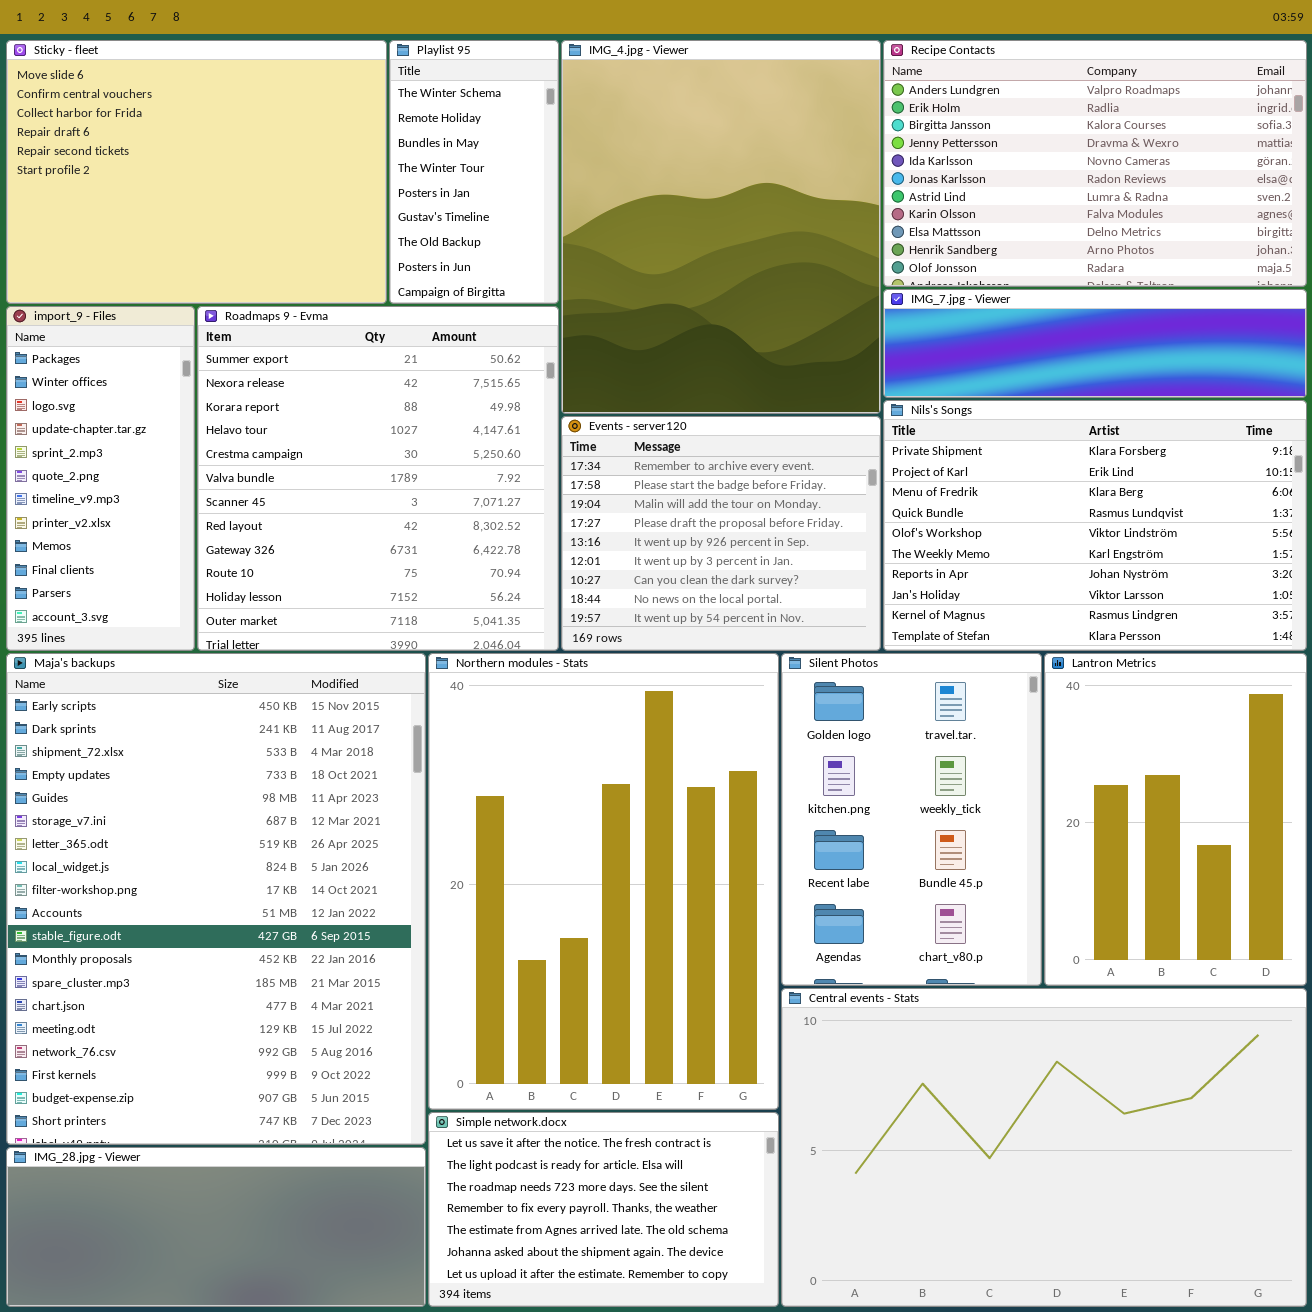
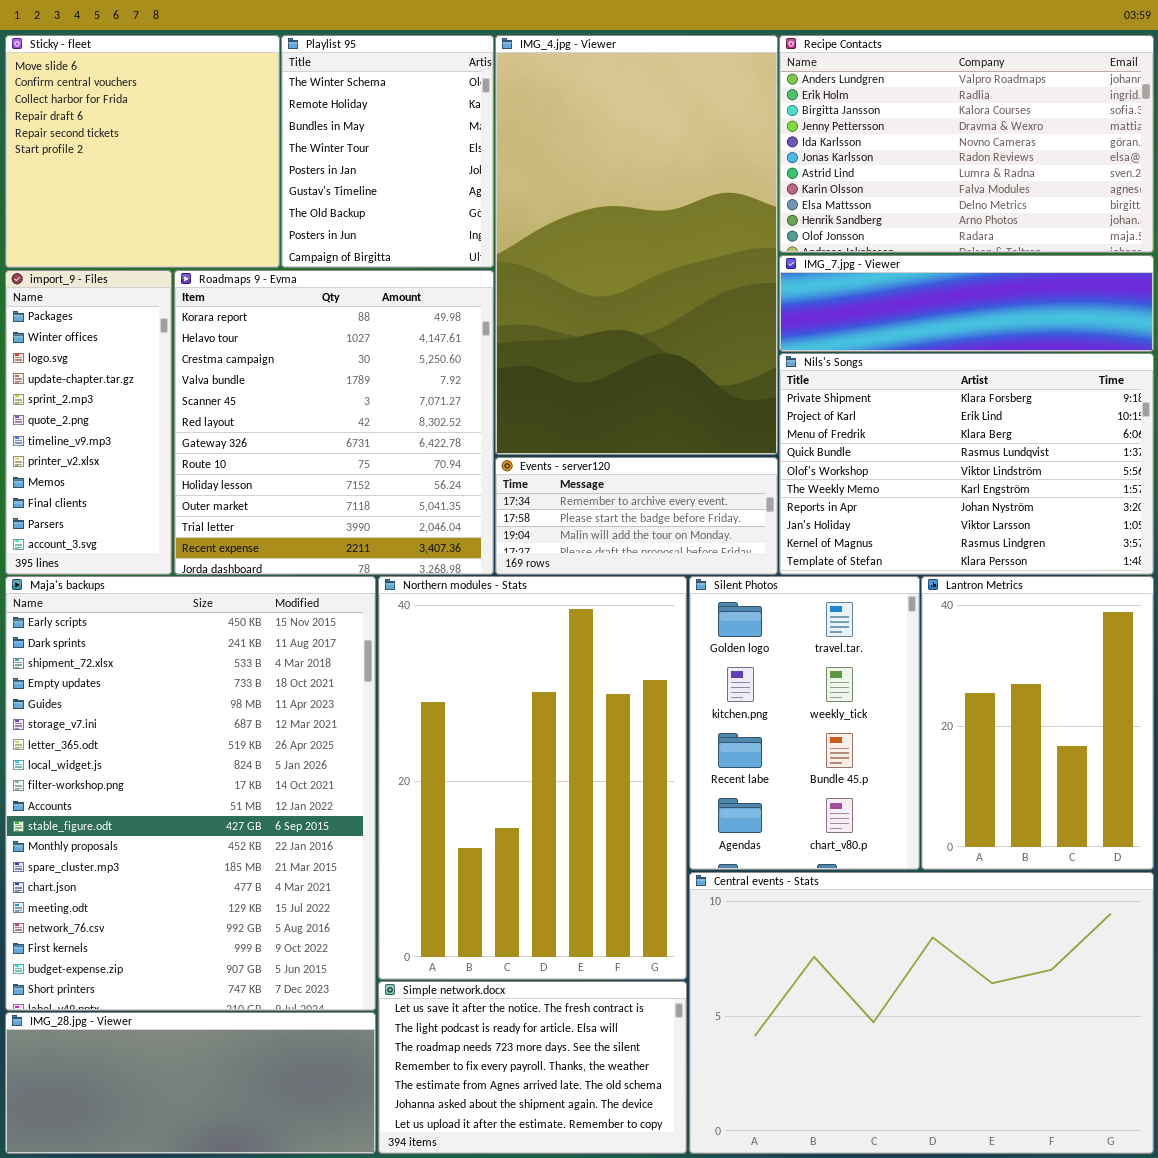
Sticky - fleet: [6,40,387,304] -> [5,35,280,268], resized
Playlist 95: [389,40,559,304] -> [281,35,494,268], resized
IMG_4.jpg - Viewer: [561,40,881,414] -> [495,35,778,455], resized
Roadmaps 9 - Evma: [197,306,559,651] -> [174,270,494,575], scrolled down 2 rows
Events - server120: [561,416,881,651] -> [495,457,778,575], resized

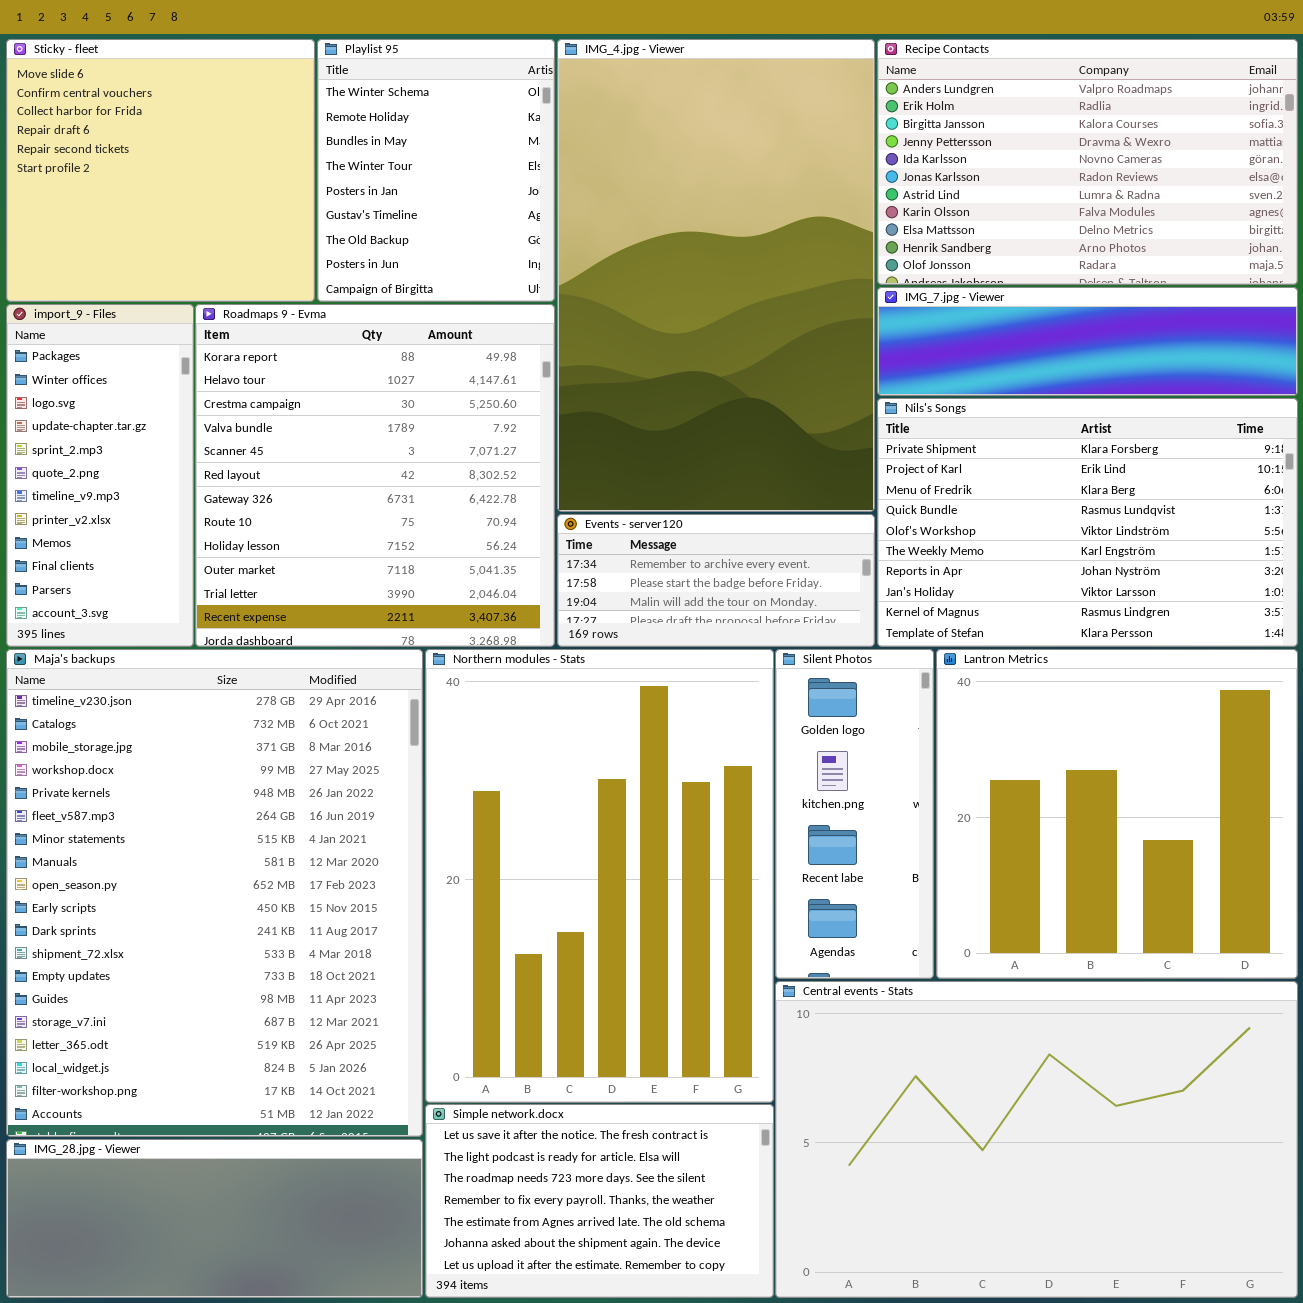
Maja's backups: [5,576,376,1011] -> [6,649,423,1137], scrolled up 9 rows
Silent Photos: [689,576,920,870] -> [775,649,934,979], resized
Lantron Metrics: [921,576,1154,870] -> [936,649,1298,979], resized

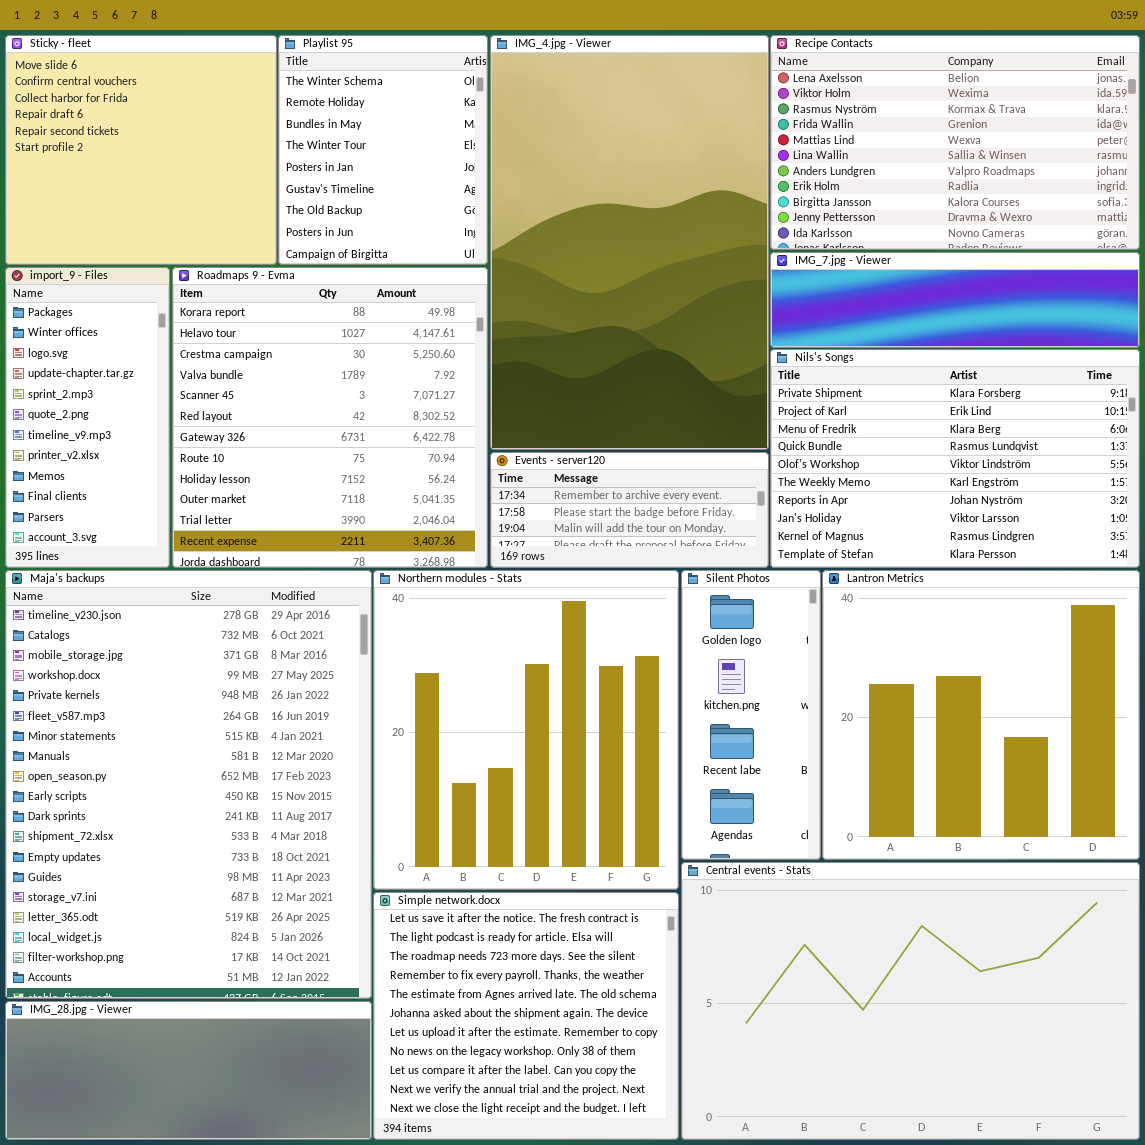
Recipe Contacts: [877,39,1298,285] -> [770,35,1140,250], scrolled up 6 rows
Northern modules - Stats: [425,649,774,1103] -> [373,570,679,890], resized
Simple network.docx: [425,1104,774,1298] -> [373,892,679,1140], resized

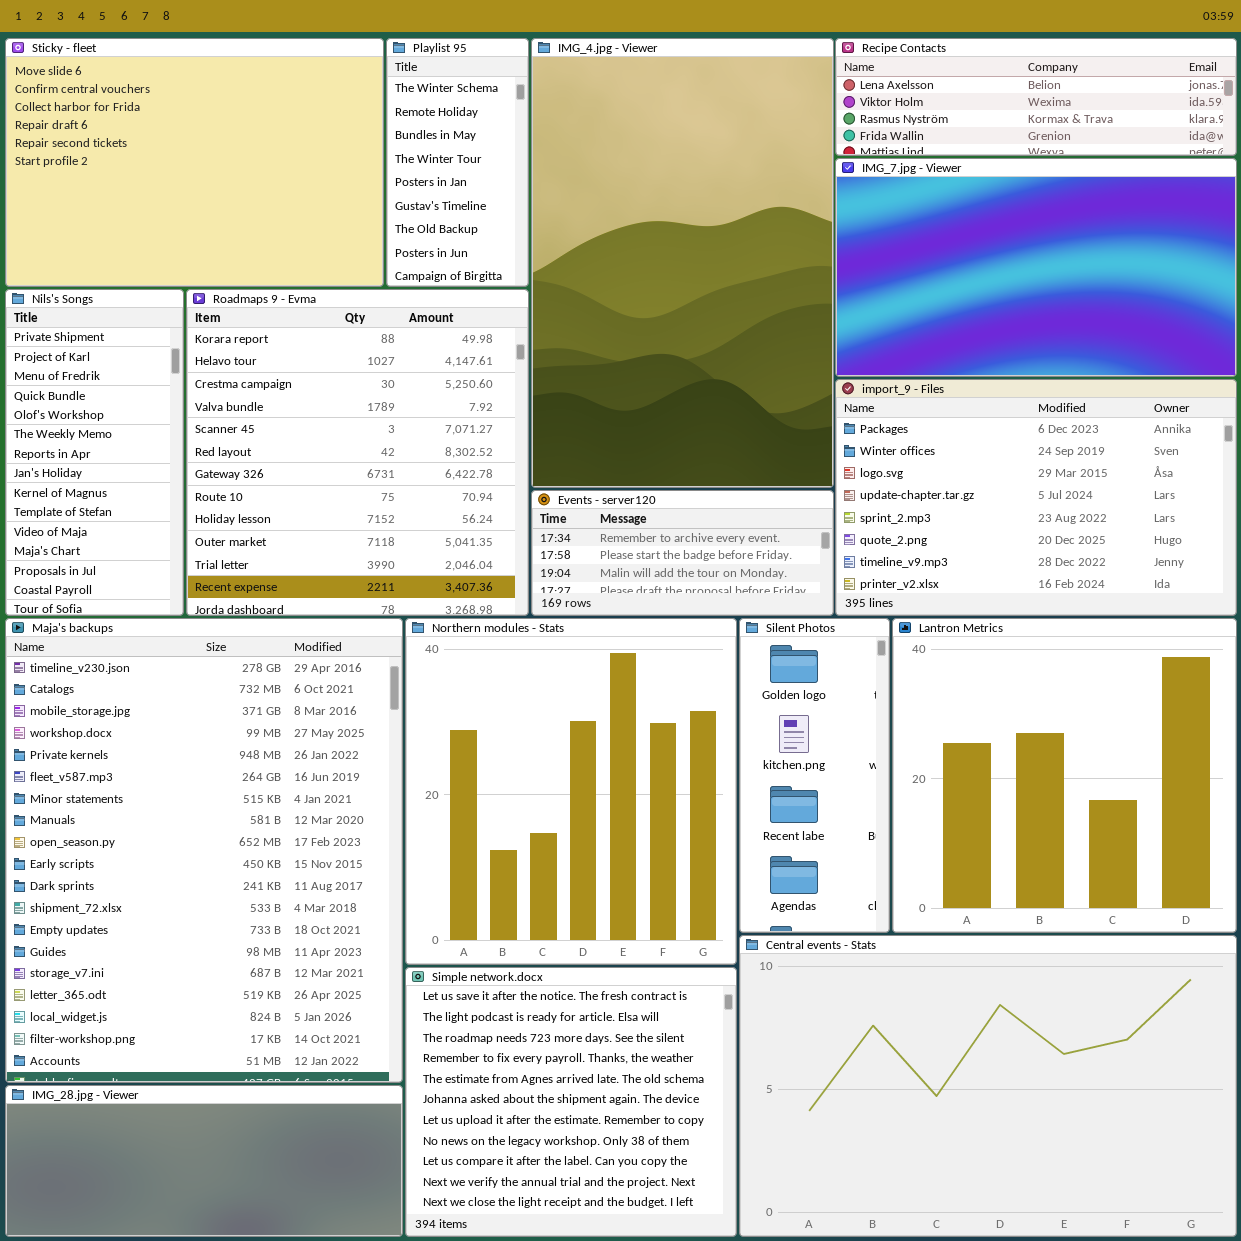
Sticky - fleet: [5,35,277,265] -> [5,38,384,287], resized
Playlist 95: [278,35,488,265] -> [386,38,529,287], resized
Recipe Contacts: [770,35,1140,250] -> [835,38,1237,156], resized
IMG_7.jpg - Viewer: [770,252,1140,348] -> [835,158,1237,377], resized
import_9 - Files: [5,267,170,568] -> [835,379,1237,616], moved, resized
Nils's Songs: [770,349,1140,568] -> [5,289,184,616], moved, resized

